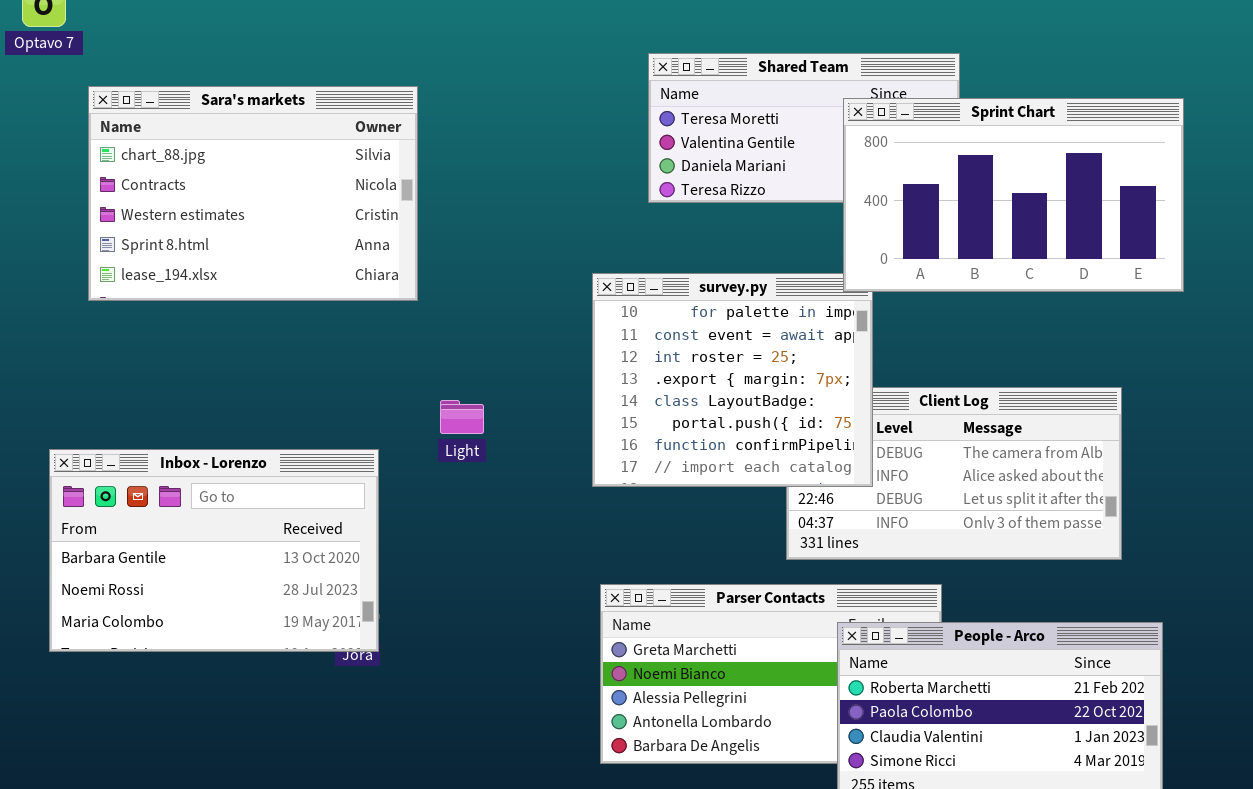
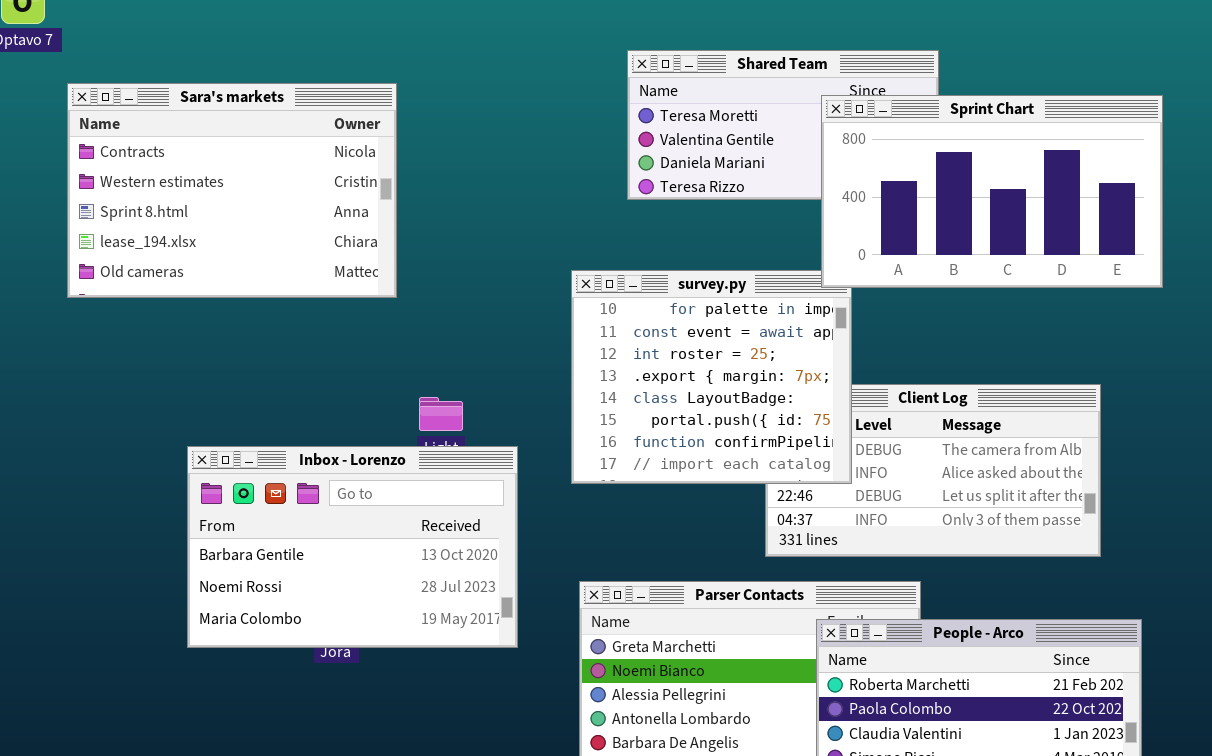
Sara's markets: [88,86,418,301] -> [67,83,397,298], scrolled down 1 row
Inbox - Lorenzo: [49,449,379,652] -> [187,446,518,648], moved

